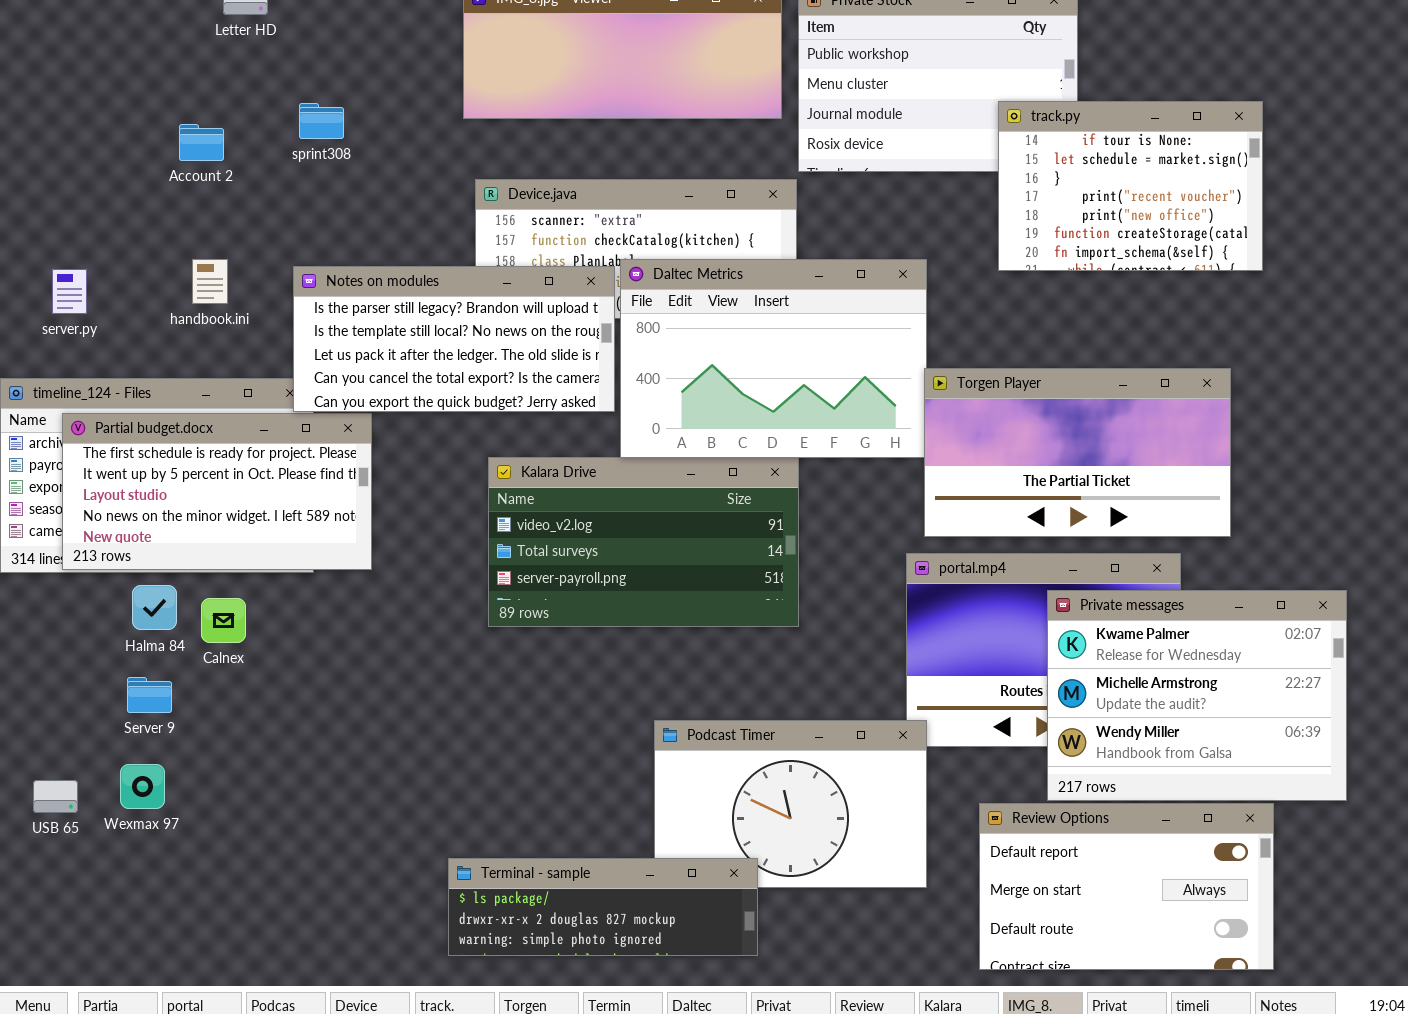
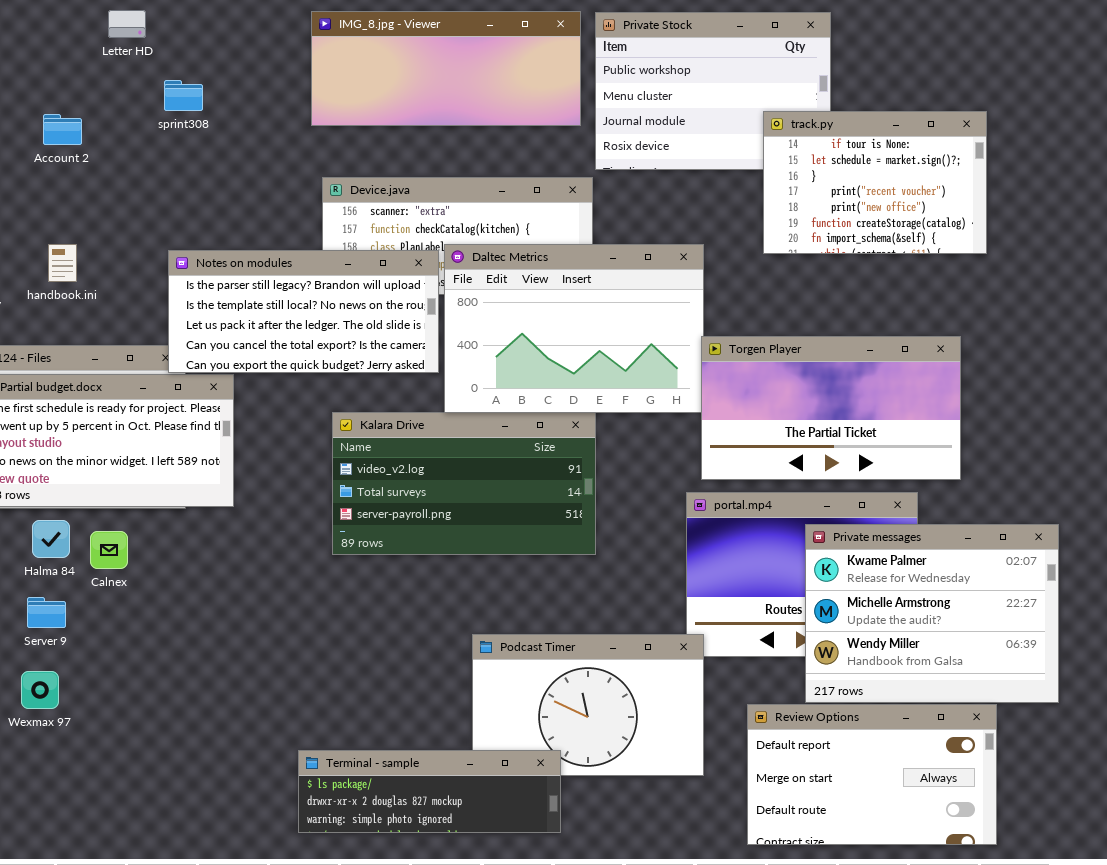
sprint308: [299,103,344,139] -> [164,80,203,111], moved
Account 2: [179,124,224,161] -> [43,114,82,145], moved
handbook.ini: [192,259,228,304] -> [48,244,77,282], moved

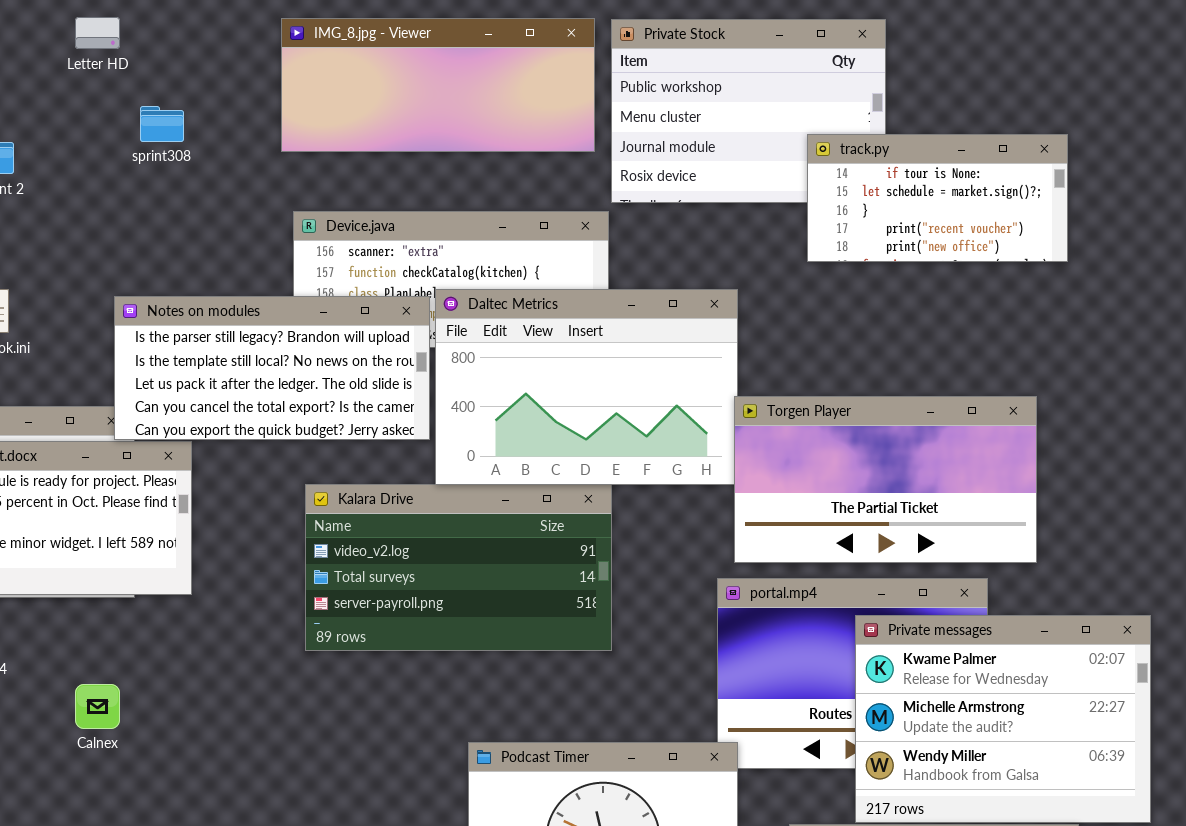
Letter HD: [108,10,146,38] -> [75,17,120,49], moved
sprint308: [164,80,203,111] -> [140,106,184,142], moved
track.py: [763,111,987,254] -> [807,134,1068,262], resized
Calnex: [90,531,128,569] -> [75,684,120,729], moved

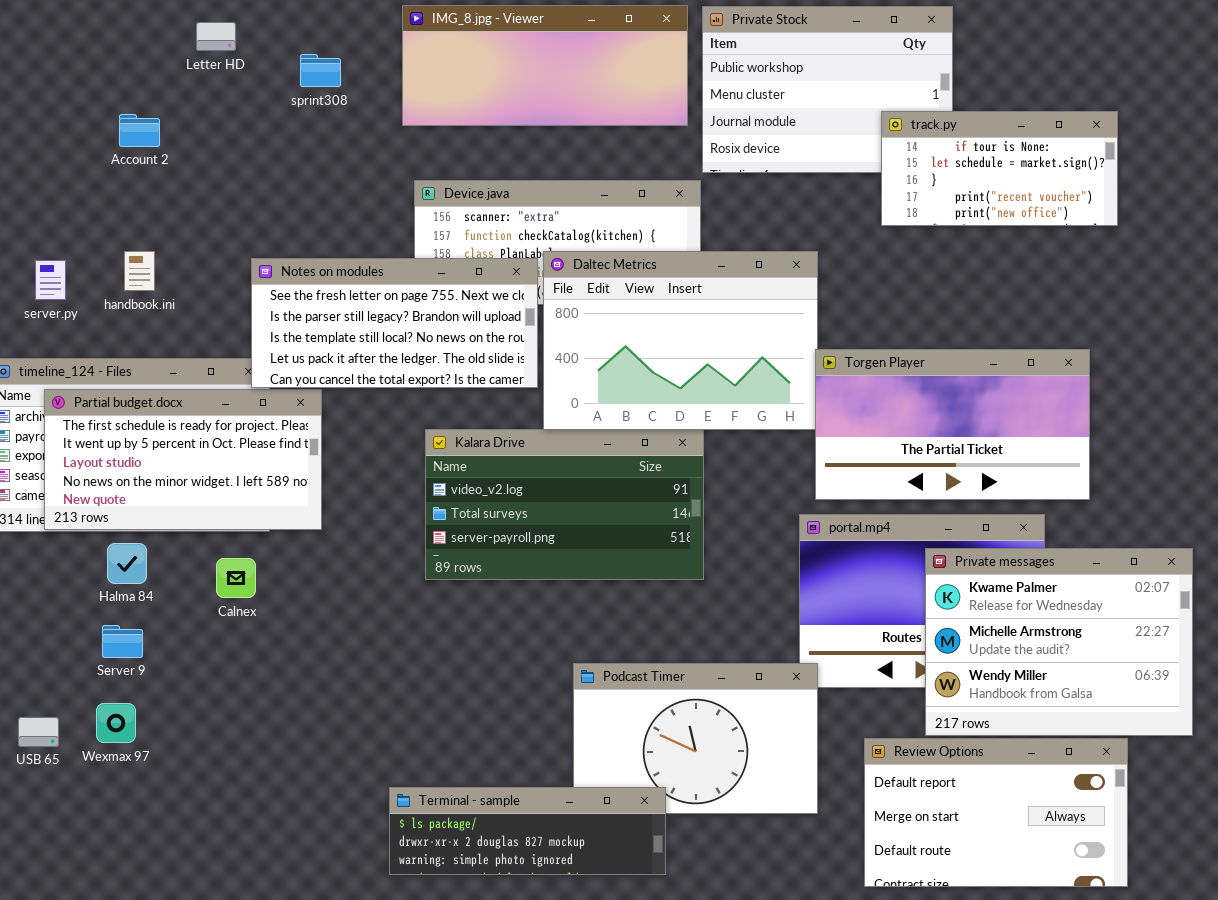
Letter HD: [75,17,120,49] -> [196,22,236,51], moved
sprint308: [140,106,184,142] -> [300,54,341,87], moved
Notes on modules: [114,296,430,440] -> [251,258,538,388], scrolled up 1 row
Calnex: [75,684,120,729] -> [216,558,256,598], moved

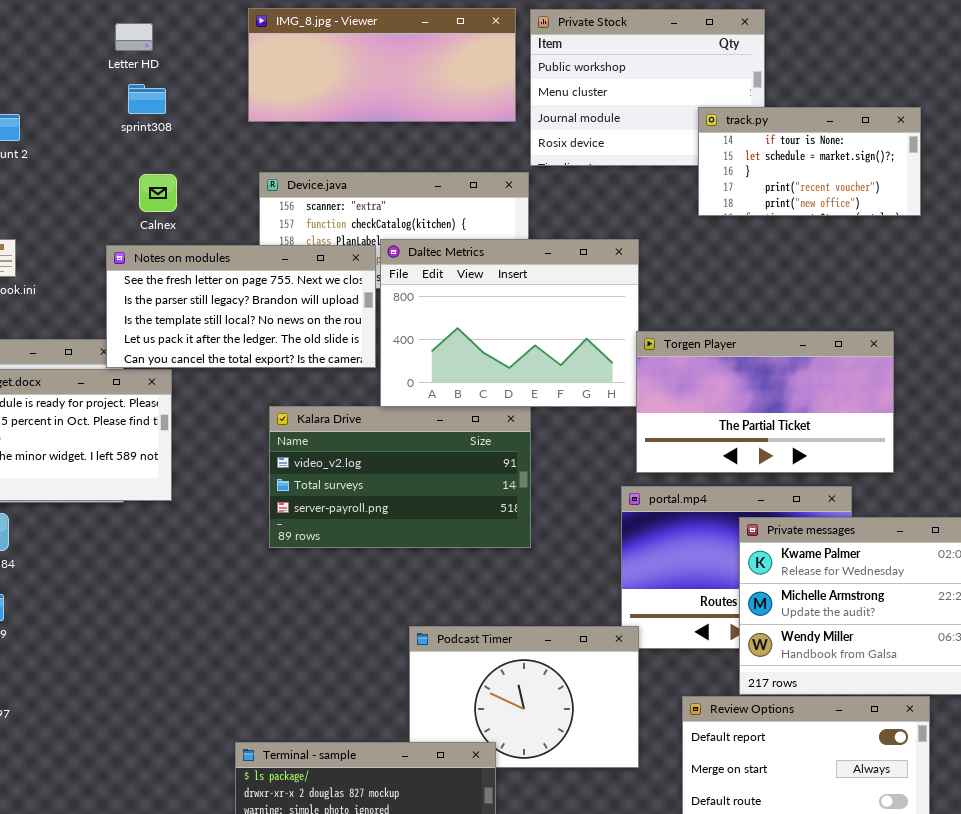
Letter HD: [196,22,236,51] -> [115,23,153,51], moved
sprint308: [300,54,341,87] -> [128,84,166,114], moved
Calnex: [216,558,256,598] -> [139,174,177,212], moved

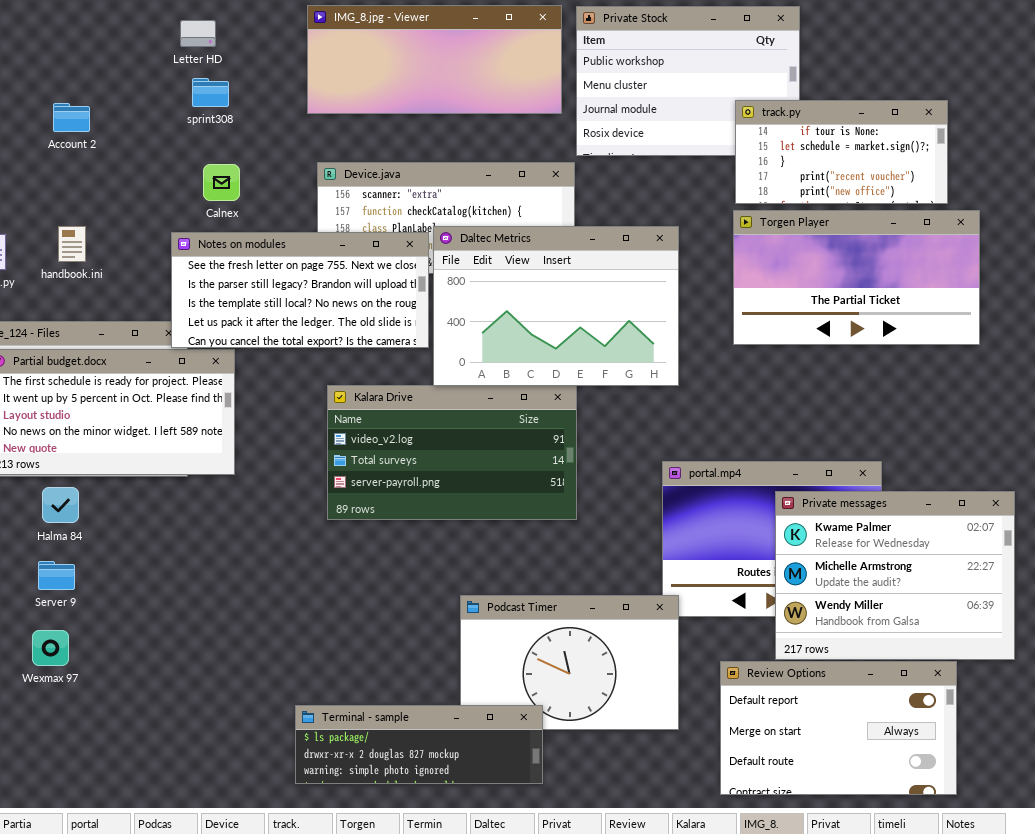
Torgen Player: [636,331,894,473] -> [733,210,980,345], moved

